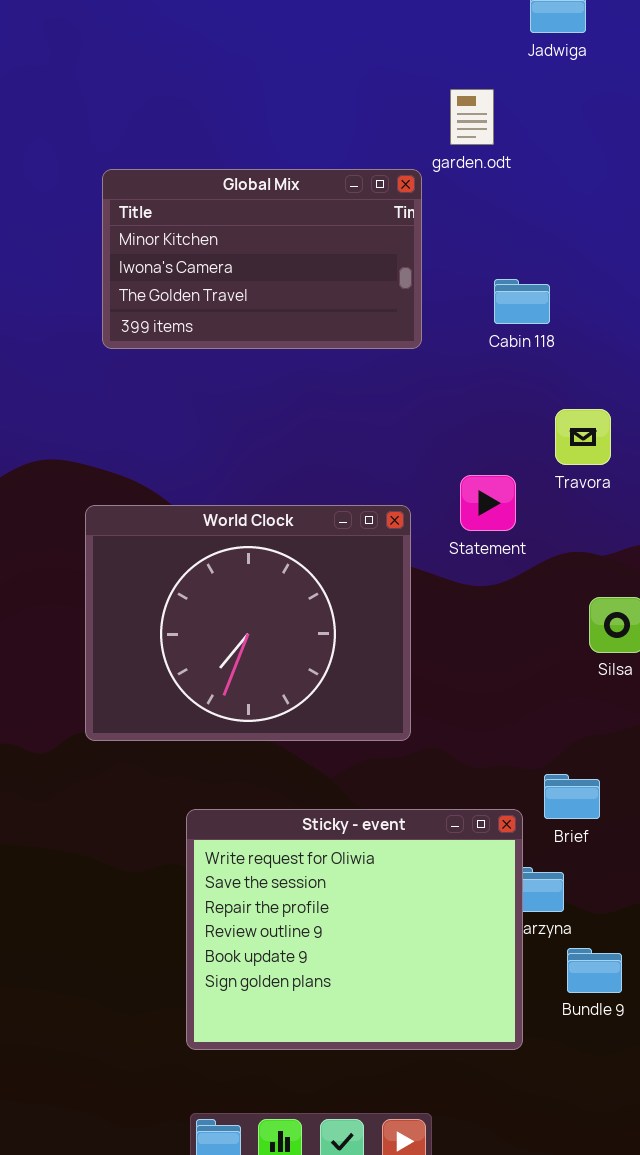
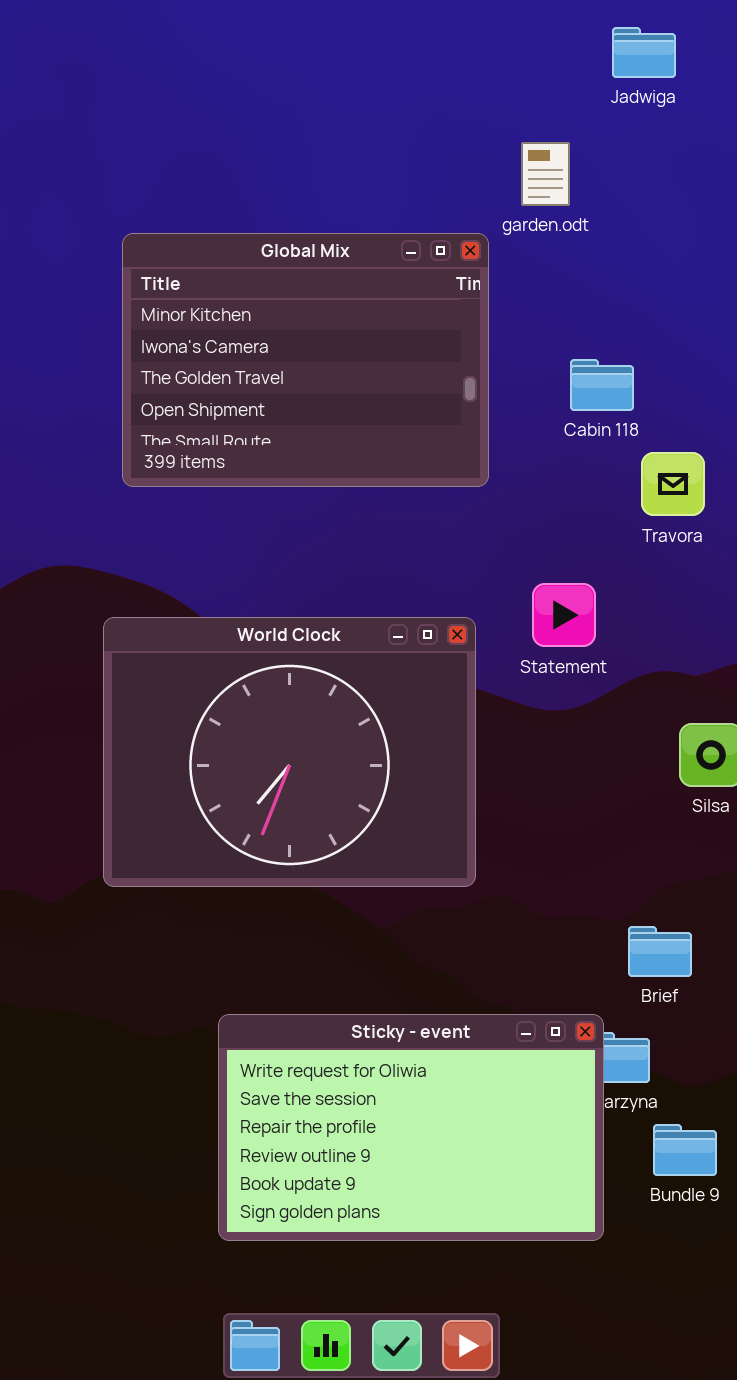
Global Mix: [102,169,422,349] -> [122,233,489,487], resized
Travora: [555,409,611,465] -> [641,452,705,516], moved
Sticky - event: [186,809,523,1050] -> [218,1014,604,1241], resized

